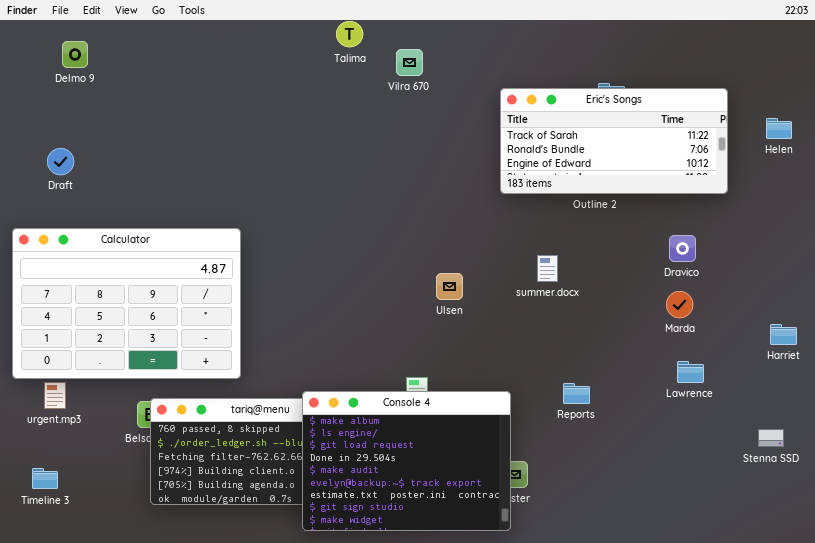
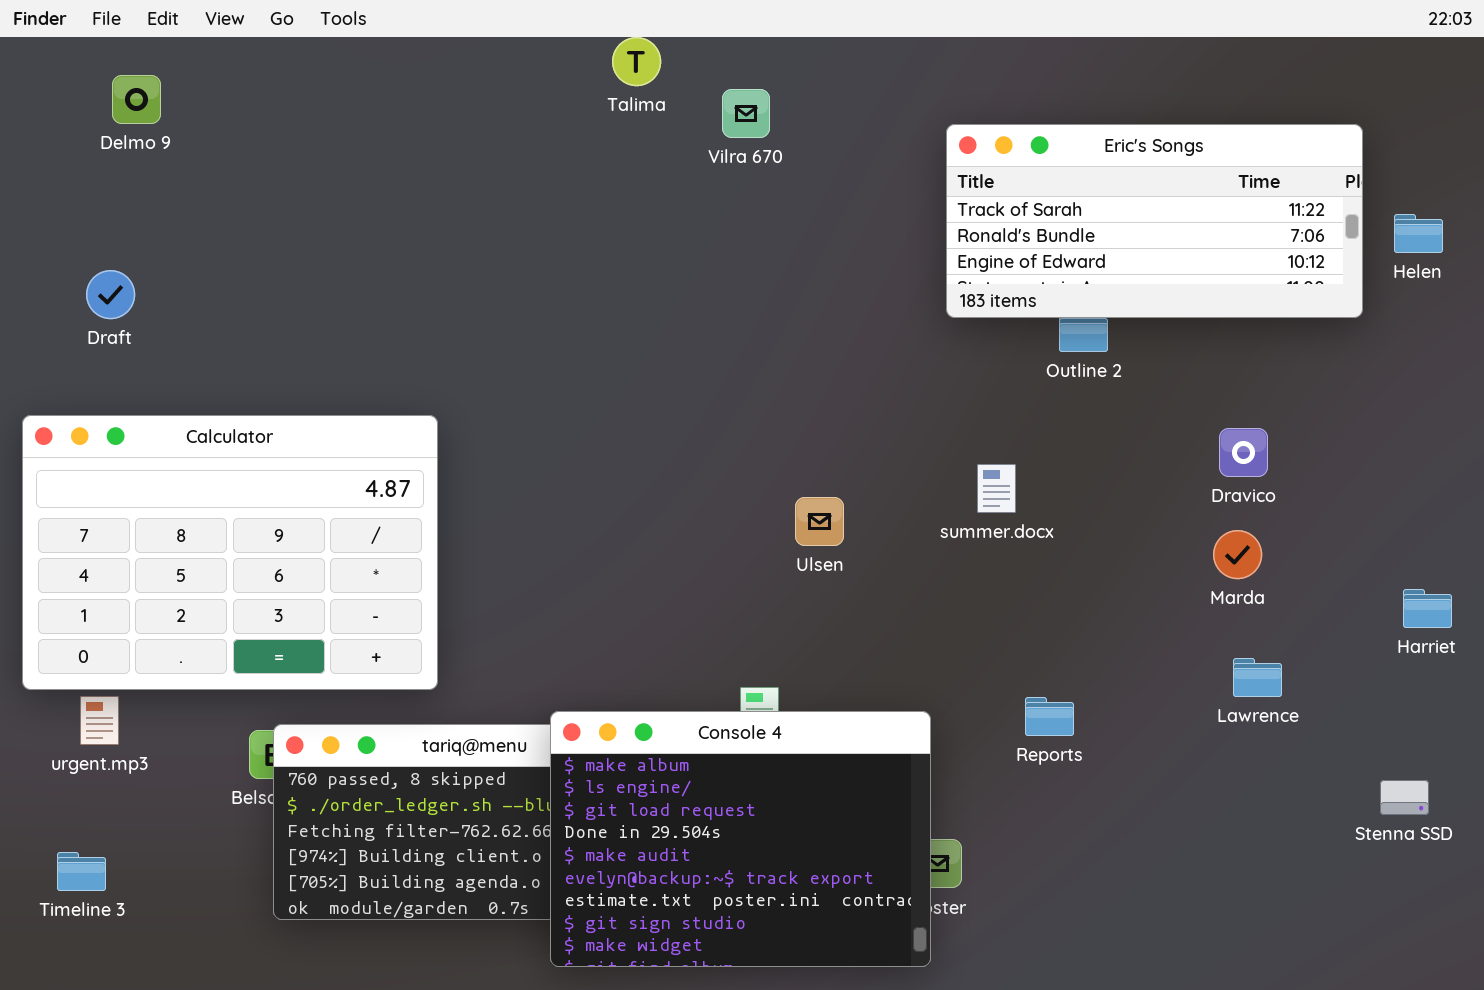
Eric's Songs: [500,88,728,194] -> [946,124,1363,318], moved

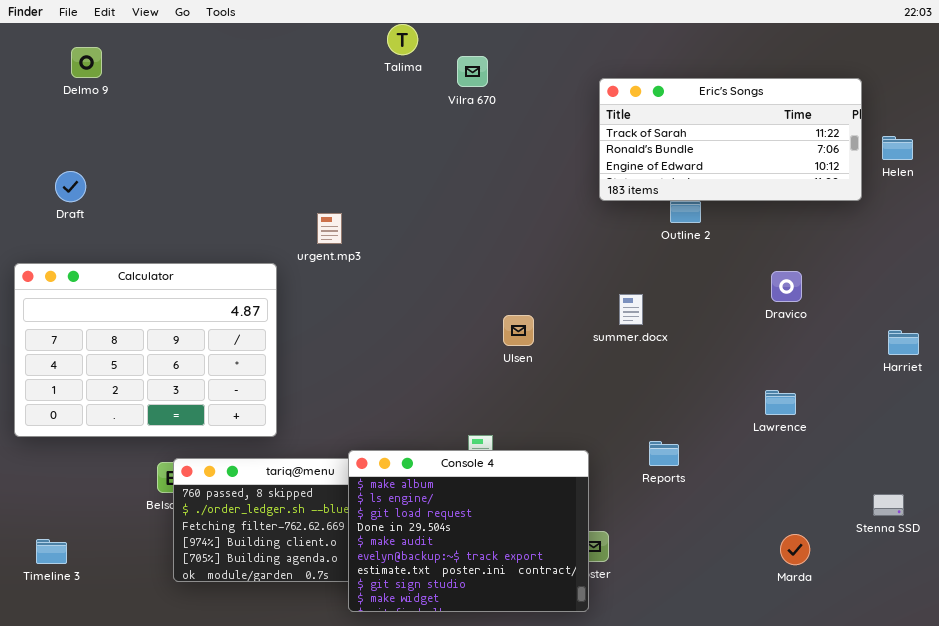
Marda: [1213,530,1262,579] -> [780,534,810,565], moved
Harriet: [1403,589,1452,628] -> [888,330,919,355], moved
Lawrence: [1233,658,1282,697] -> [765,390,796,415], moved
urgent.mp3: [80,696,119,745] -> [317,213,342,244], moved

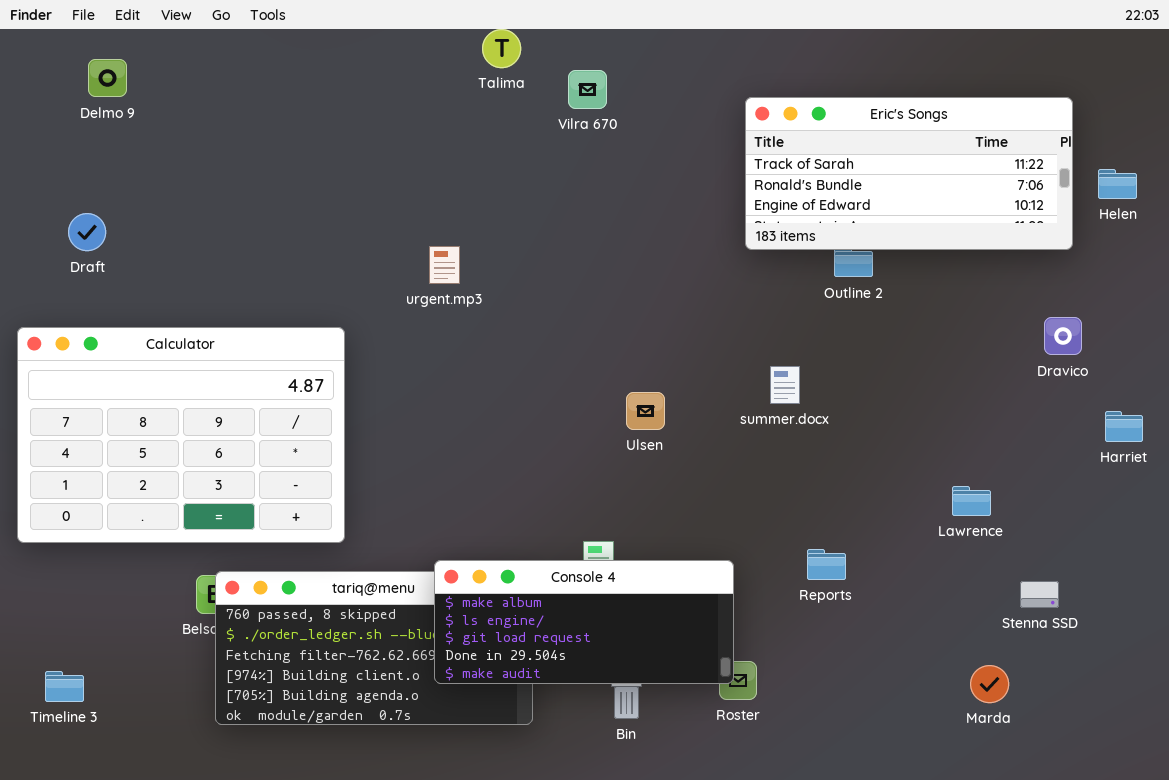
urgent.mp3: [317,213,342,244] -> [429,246,460,284], moved
Dravico: [771,271,802,302] -> [1044,317,1082,355], moved
Console 4: [348,450,589,612] -> [434,560,734,684], resized
Stenna SSD: [873,494,904,516] -> [1020,581,1059,608], moved

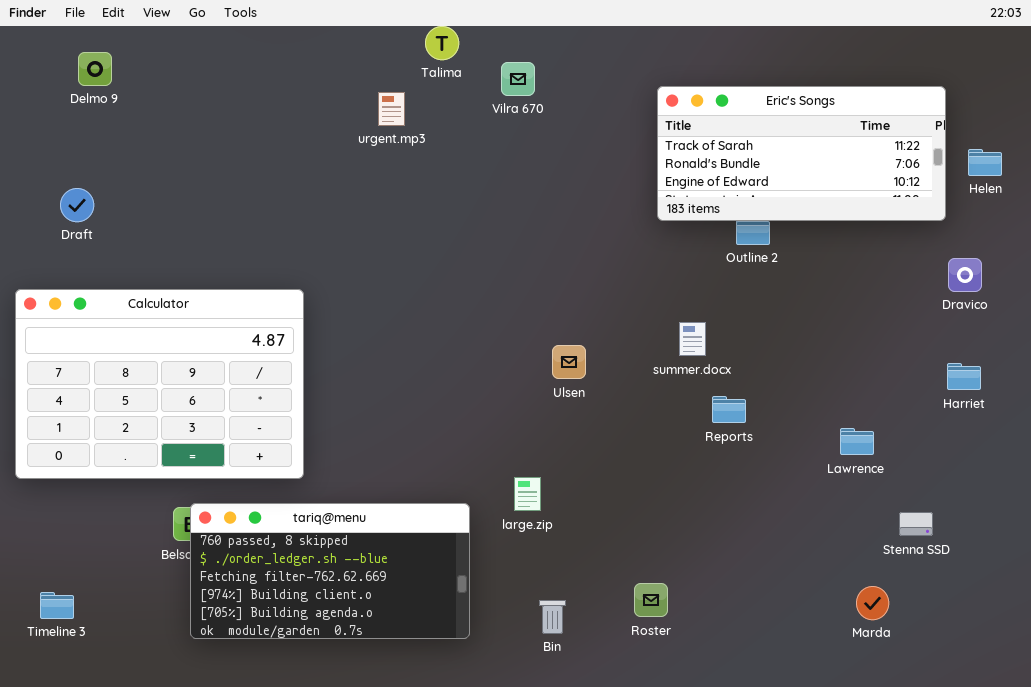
urgent.mp3: [429,246,460,284] -> [378,92,405,126], moved
Dravico: [1044,317,1082,355] -> [948,258,982,292], moved
Harriet: [1105,411,1143,442] -> [947,363,981,390], moved
Reports: [807,549,846,580] -> [712,396,746,423], moved
Console 4: [434,560,734,684] -> none, closed

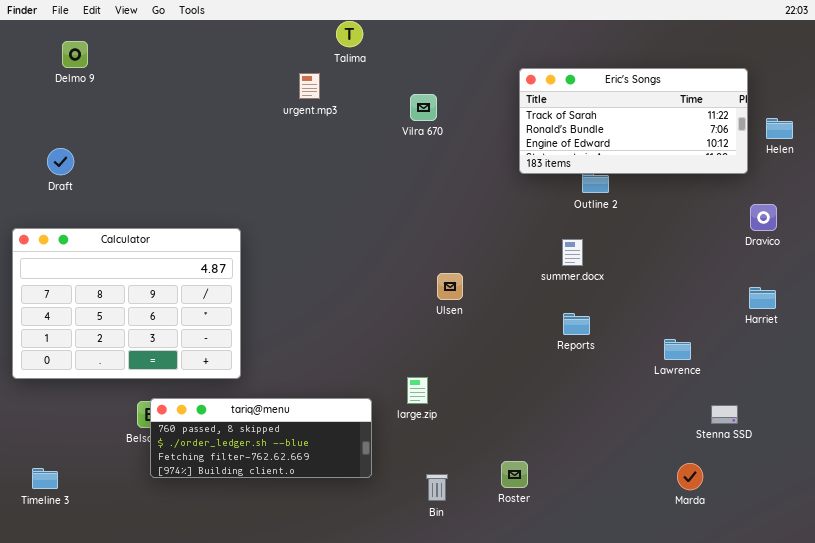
Vilra 670: [501,62,535,96] -> [410,94,437,121], moved
summer.docx: [679,322,706,356] -> [562,239,583,266], moved
tariq@menu: [190,503,470,639] -> [150,398,372,478], resized

